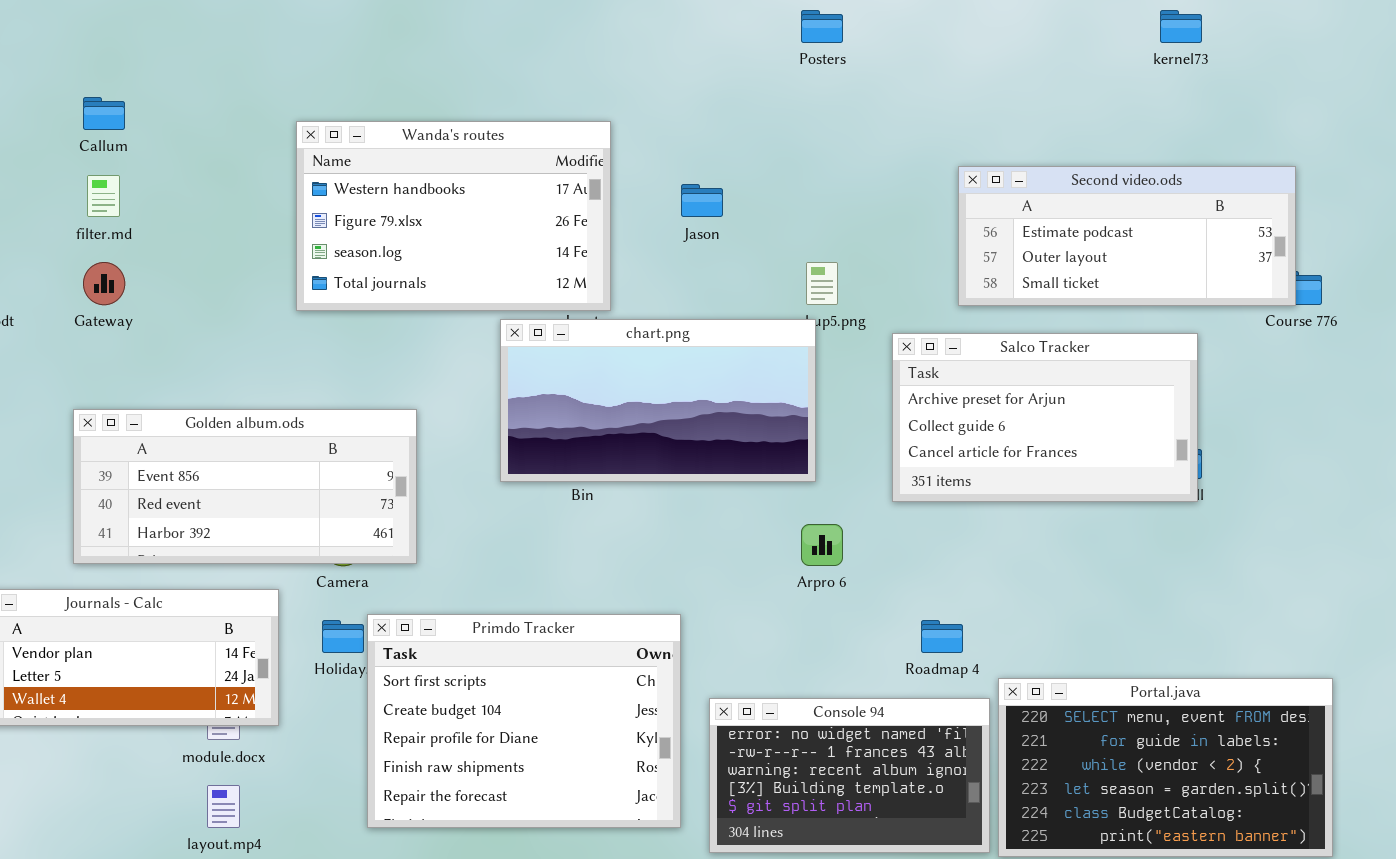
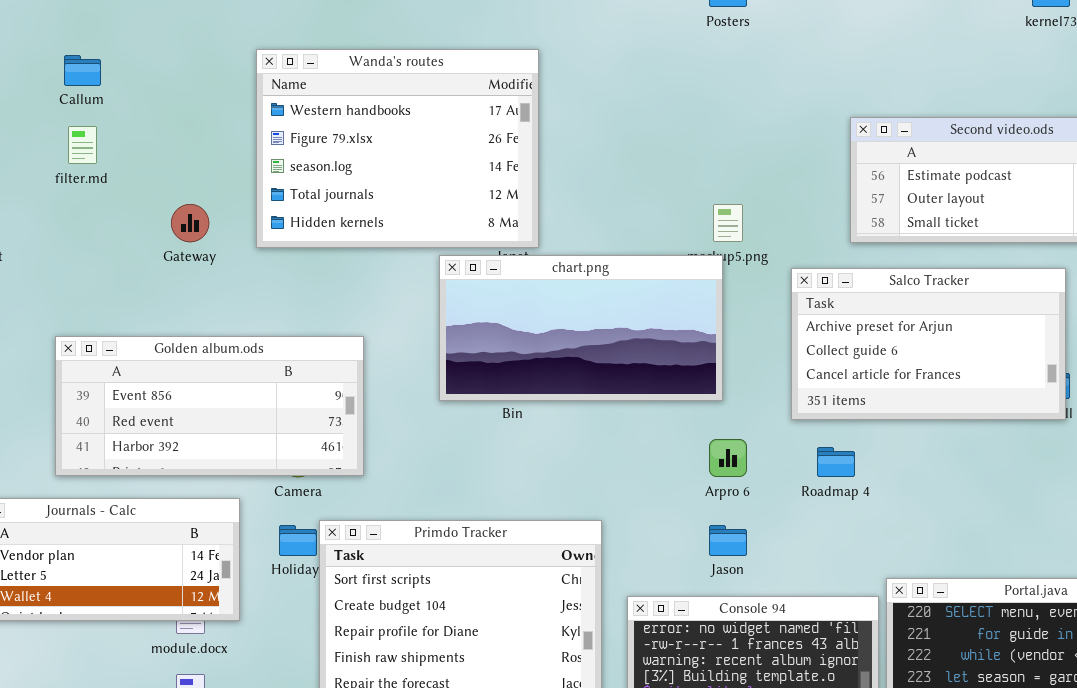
Wanda's routes: [296,121,611,311] -> [256,49,539,248], resized
Jason: [681,184,723,217] -> [709,525,747,556], moved
Gateway: [83,262,125,305] -> [171,204,209,242], moved
Roadmap 4: [921,620,963,653] -> [817,447,855,477], moved

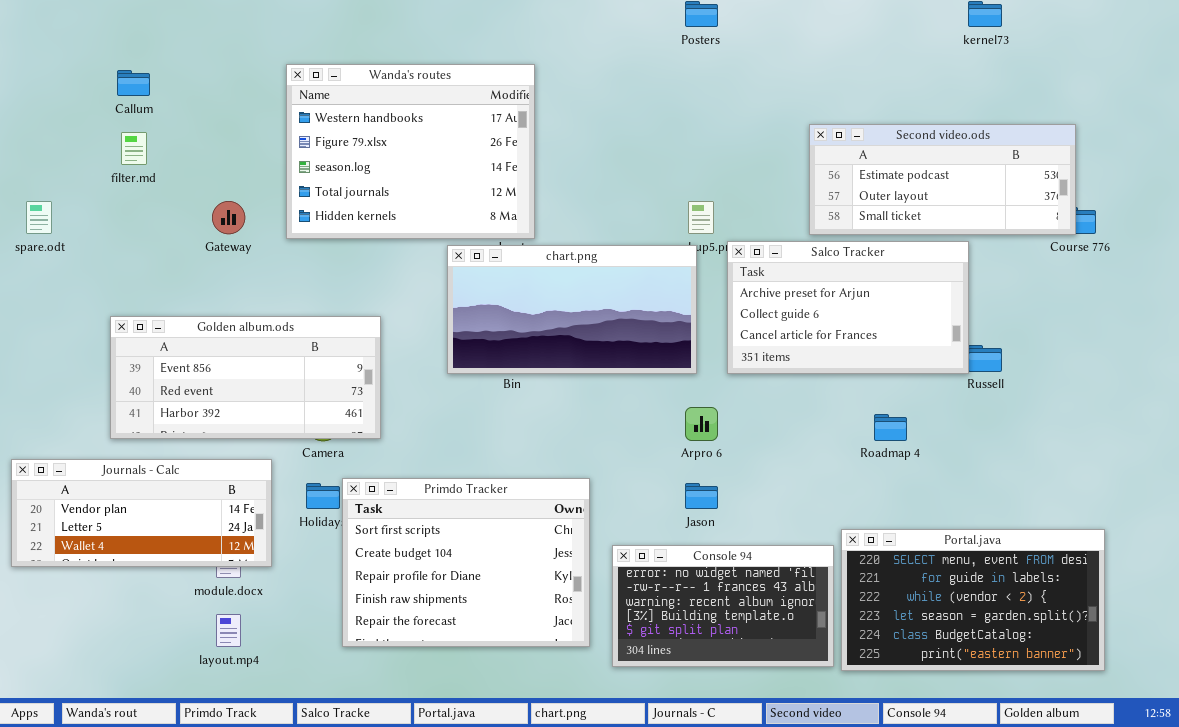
Salco Tracker: [791,268,1066,420] -> [727,241,969,374], moved
Roadmap 4: [817,447,855,477] -> [874,414,907,441], moved

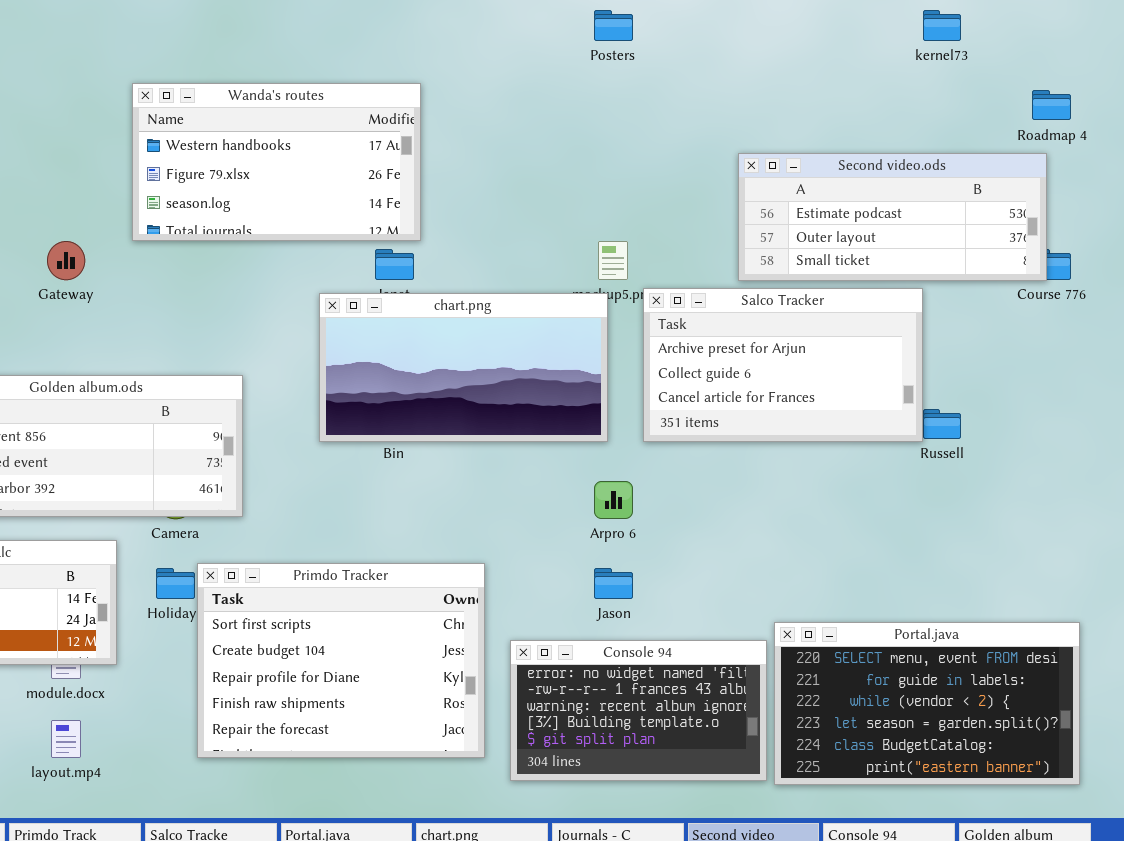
Wanda's routes: [286,64,535,239] -> [132,83,421,241], resized
Roadmap 4: [874,414,907,441] -> [1032,90,1071,120], moved

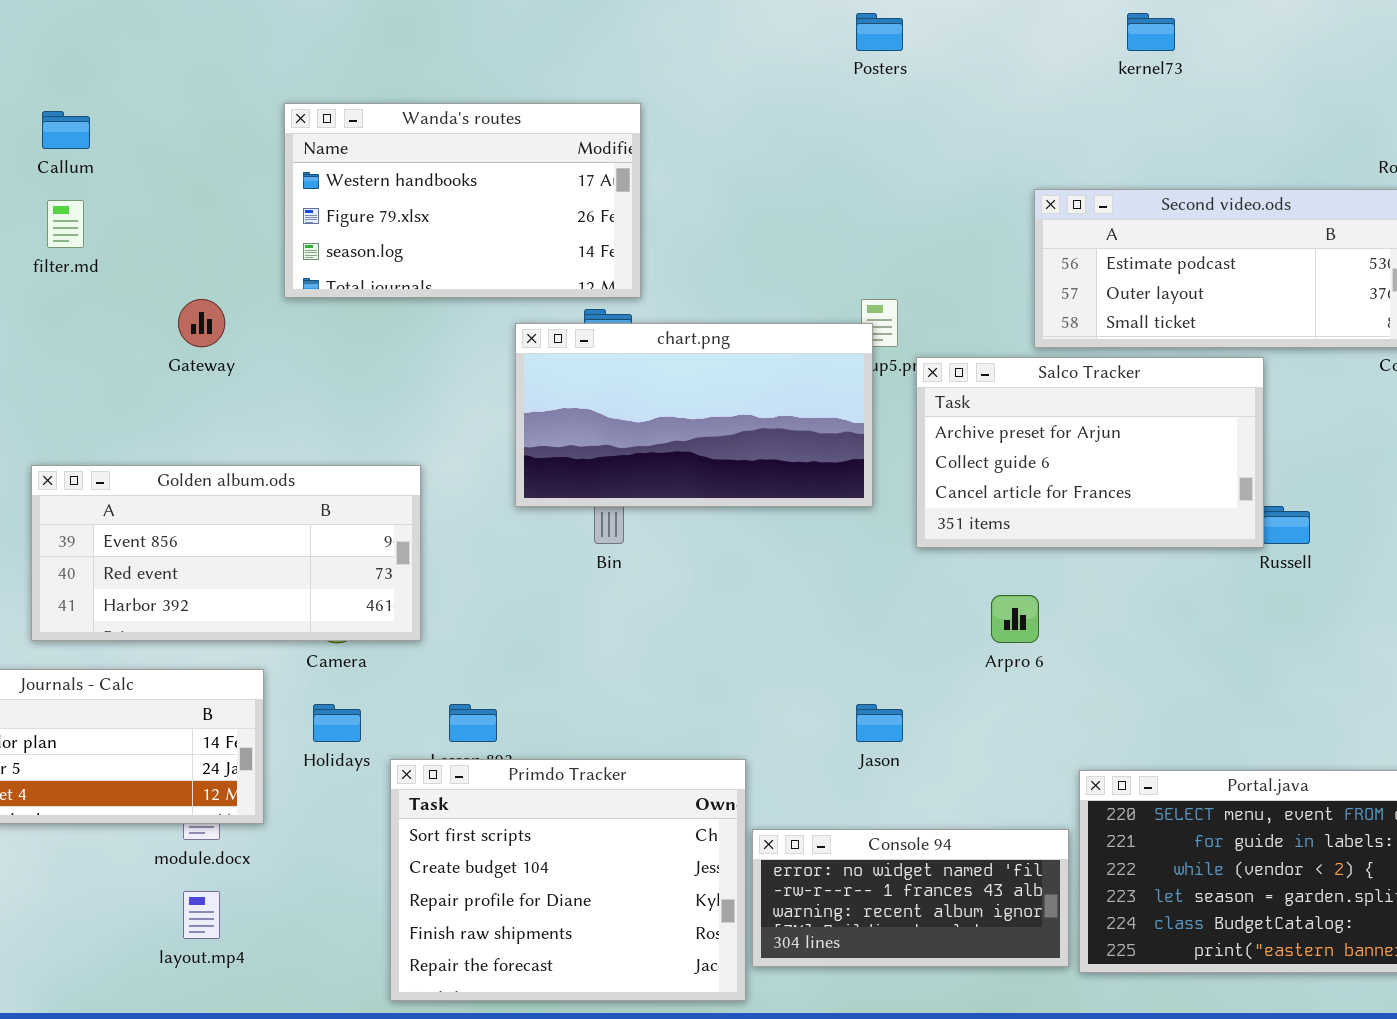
kernel73: [923,10,961,41] -> [1127,13,1175,51], moved
chart.png: [319,293,608,442] -> [515,323,873,507], moved
Arpro 6: [594,481,633,519] -> [991,595,1039,643], moved
Primdo Tracker: [197,563,485,758] -> [390,759,746,1001], moved
Console 94: [510,640,767,781] -> [752,829,1069,967], resized

